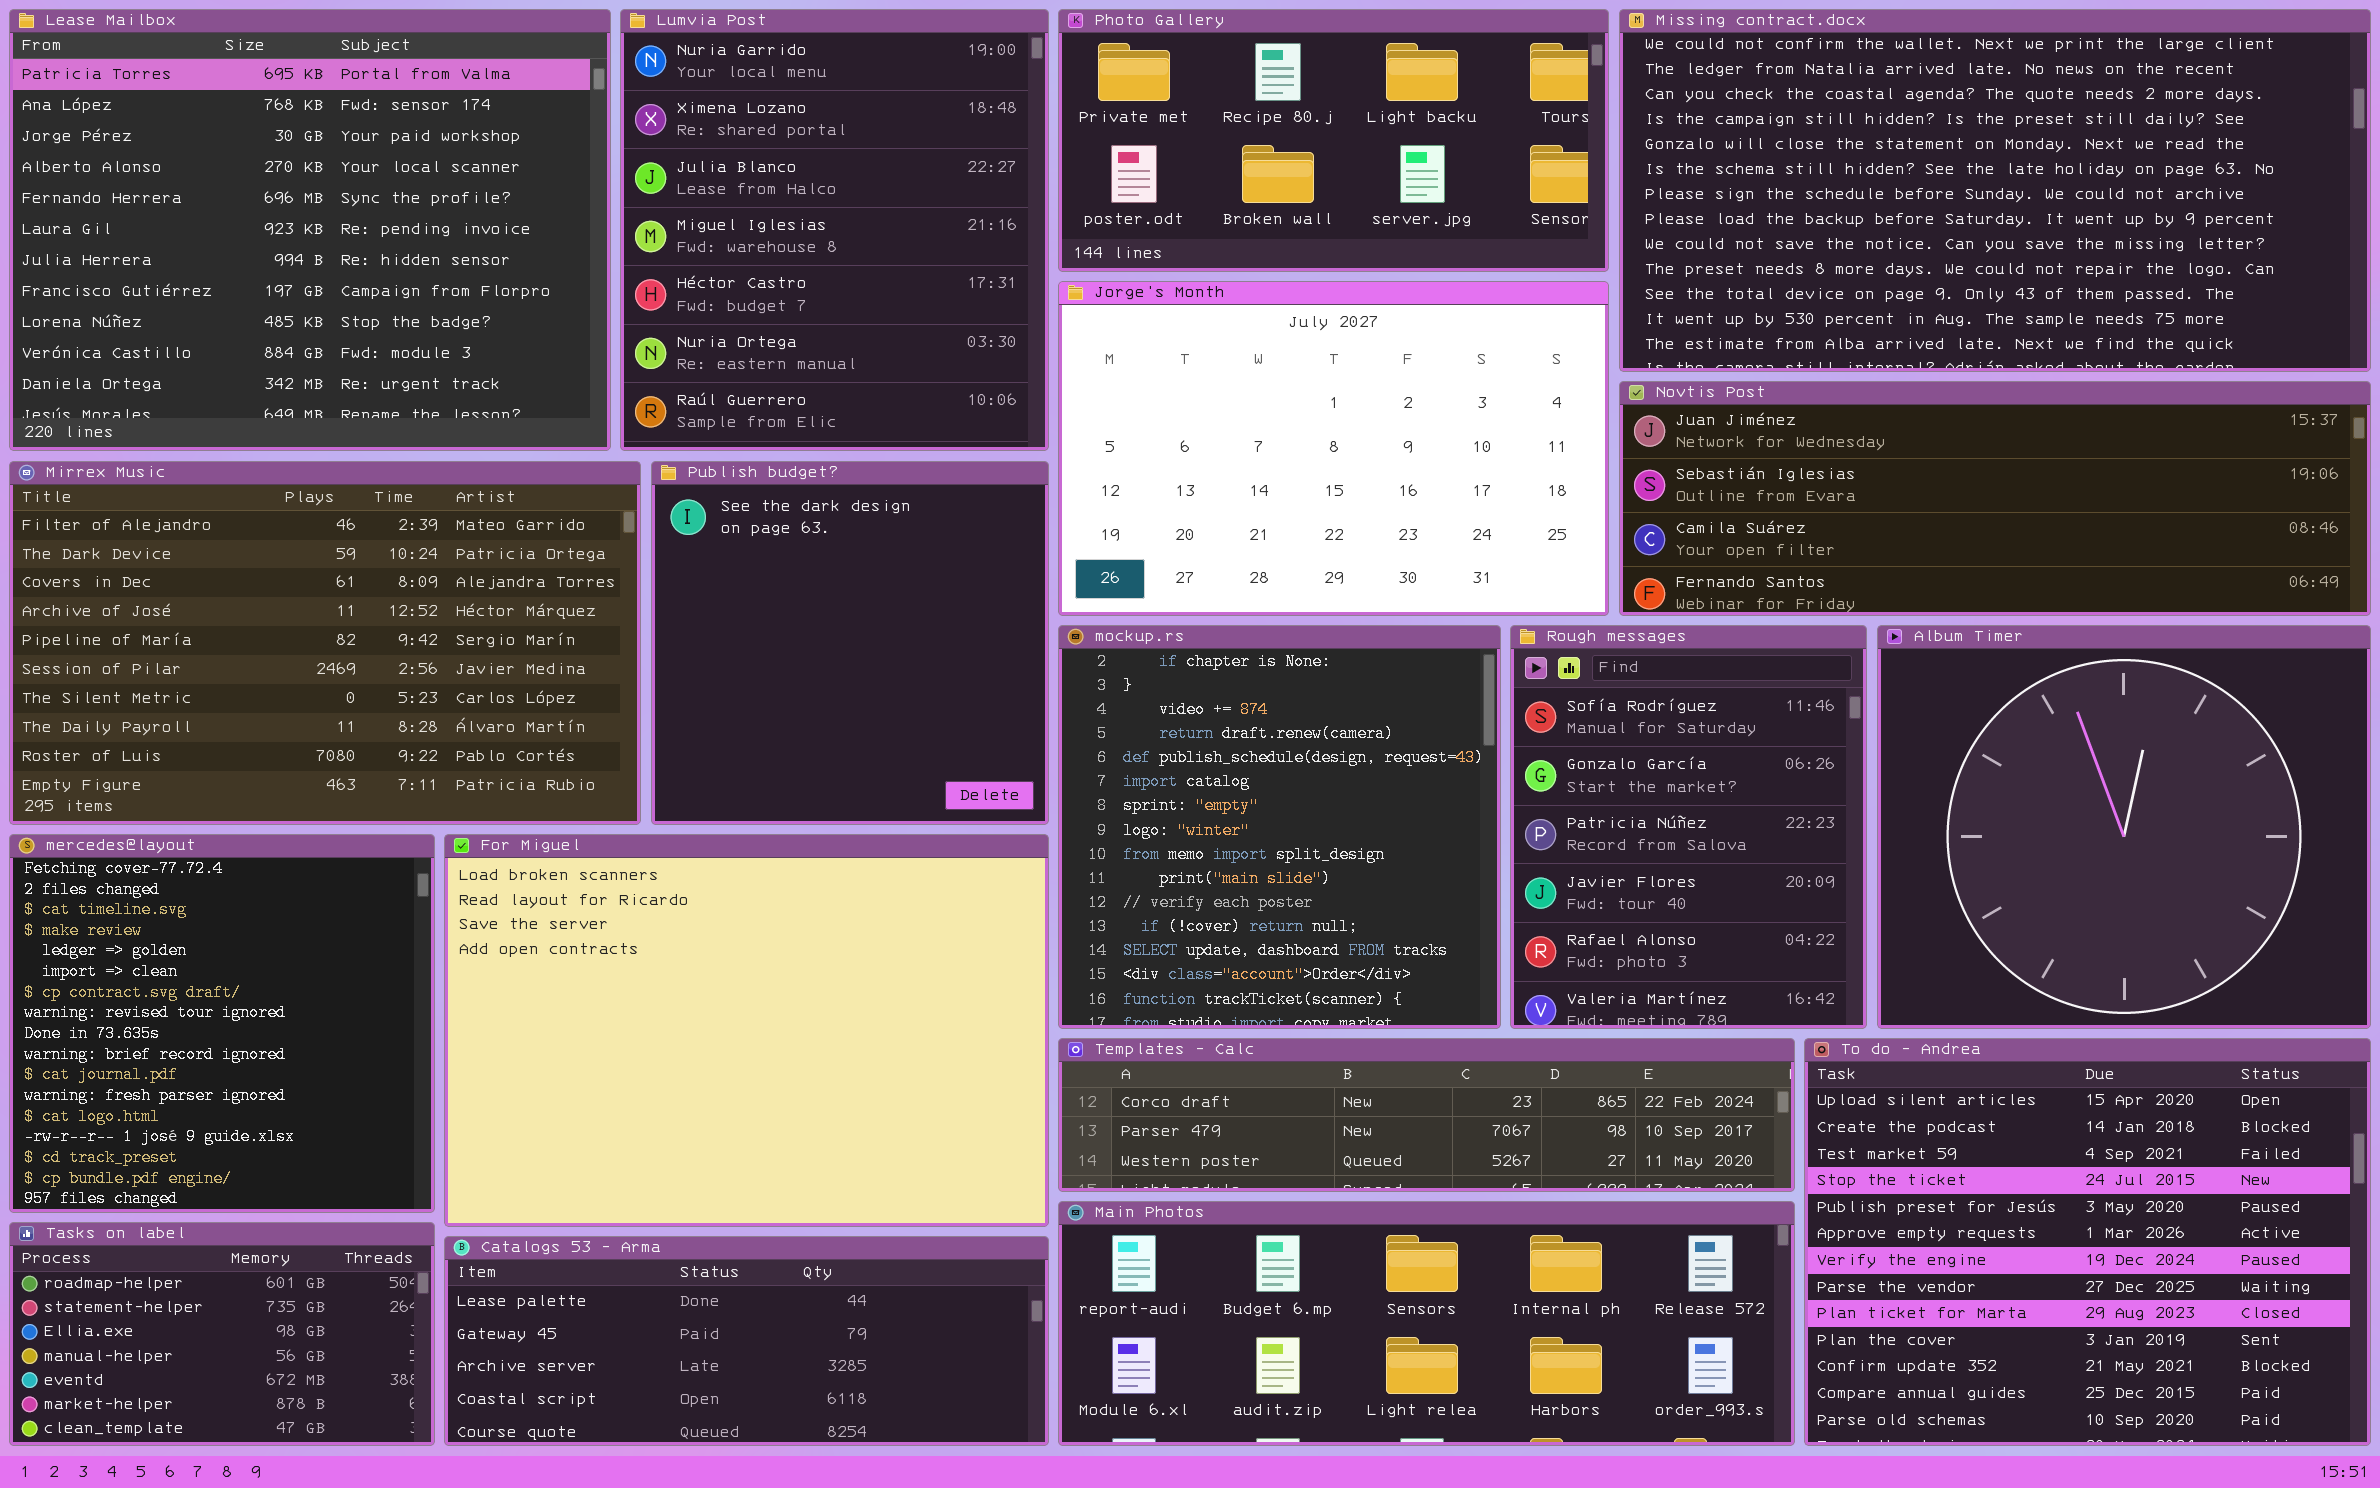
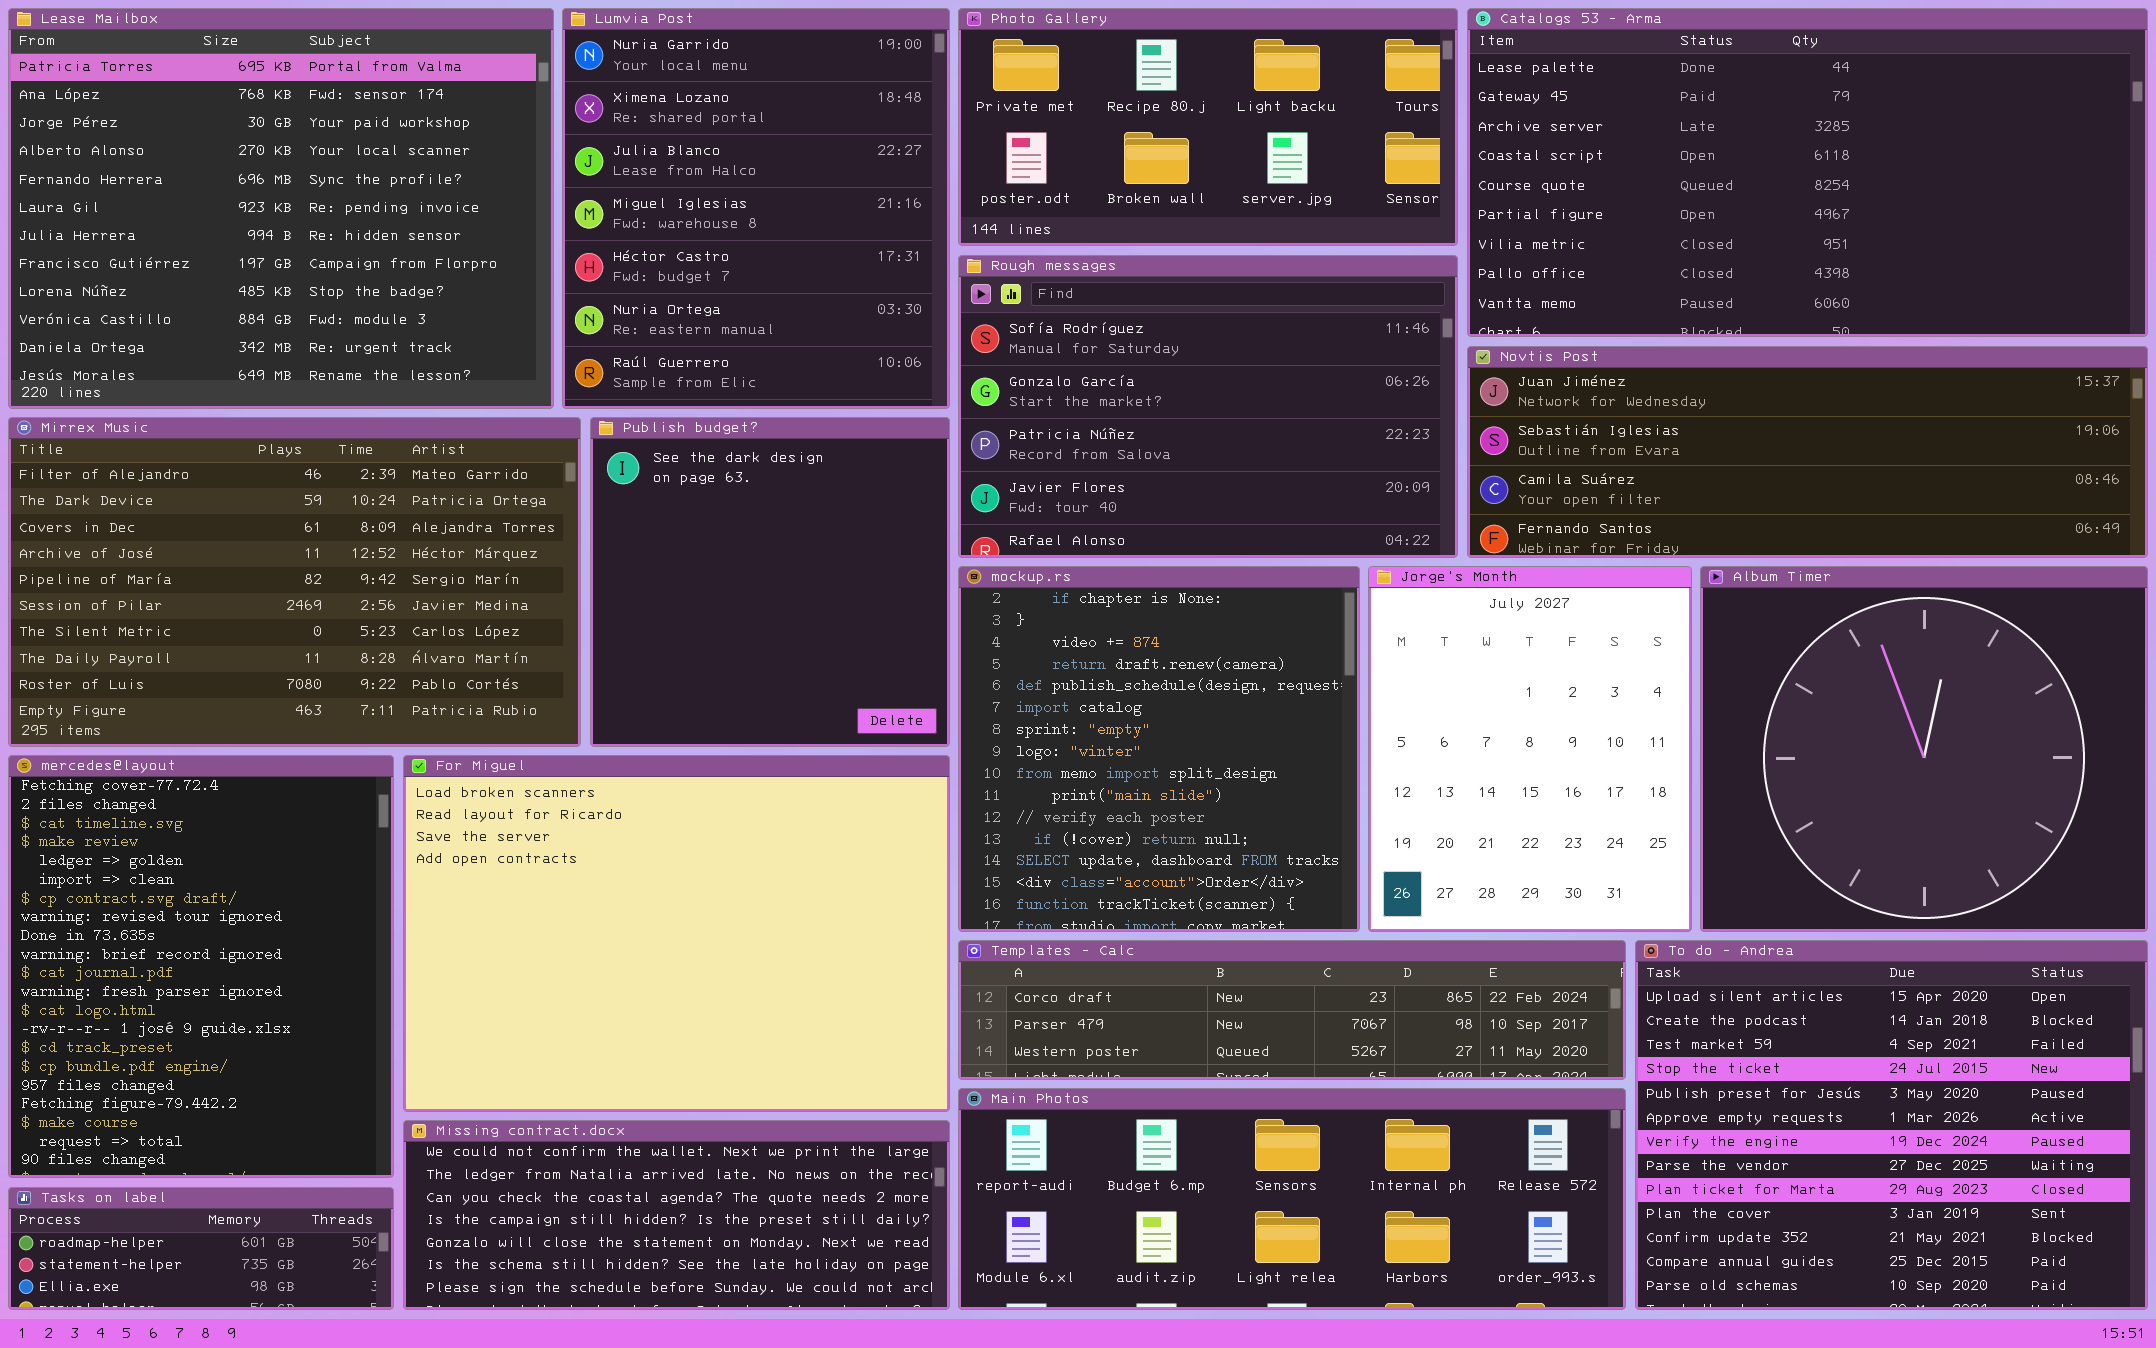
Missing contract.docx: [1619,9,2371,372] -> [403,1120,950,1310], moved, resized
Jorge's Month: [1058,281,1609,616] -> [1368,566,1692,932], moved, resized
Rough messages: [1510,625,1867,1029] -> [958,255,1458,558], moved, resized
mercedes@layout: [9,834,435,1213] -> [8,755,394,1178], resized
Tasks on label: [9,1222,435,1446] -> [8,1187,394,1310], resized
Catalogs 53 - Arma: [444,1236,1049,1446] -> [1467,8,2148,337], moved, resized

